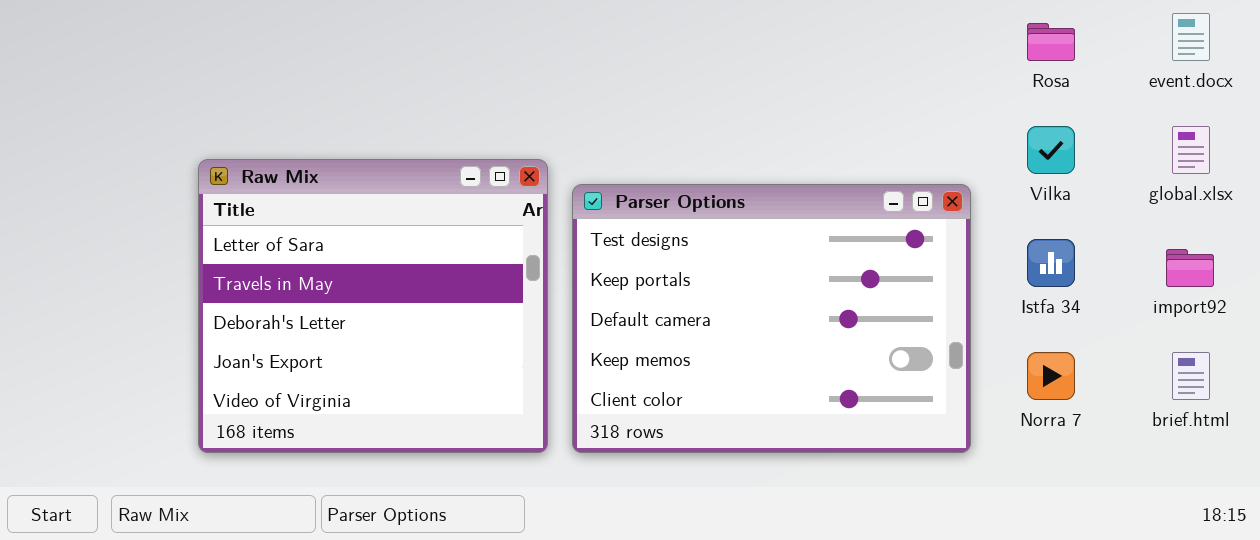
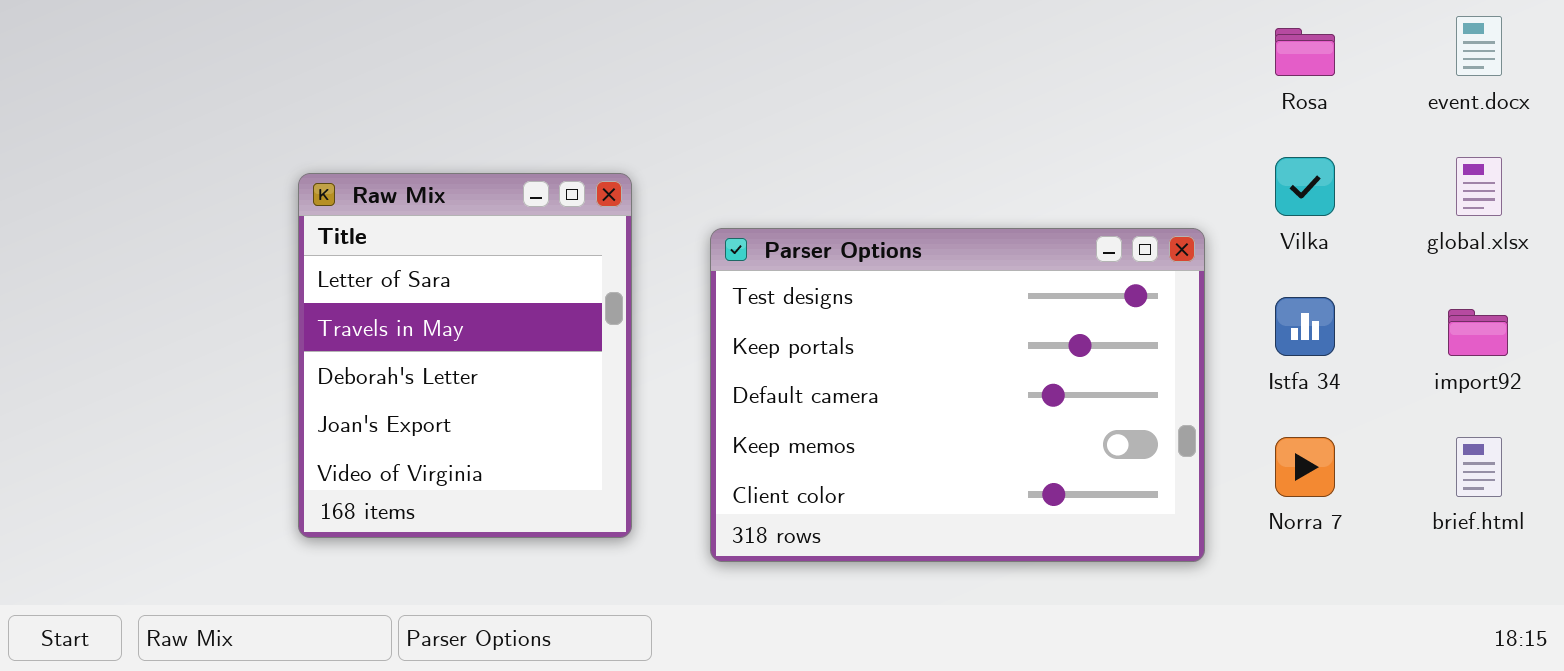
Raw Mix: [198,159,548,453] -> [298,173,632,538], moved, resized

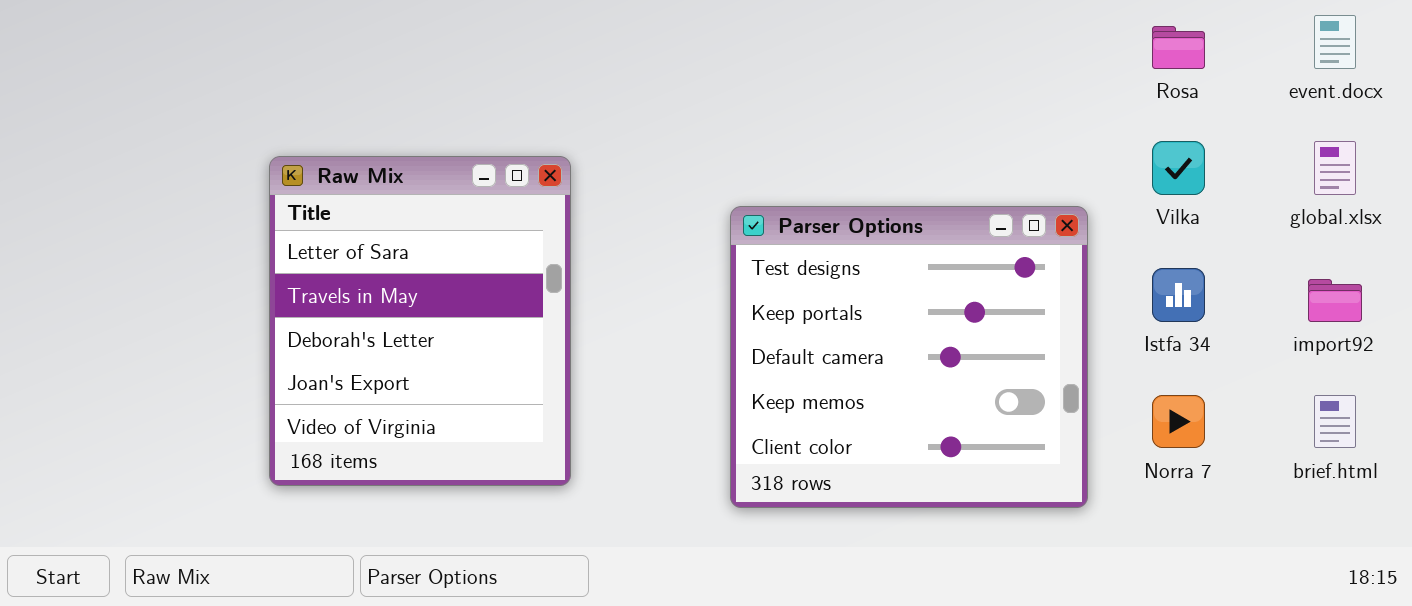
Parser Options: [710,228,1205,562] -> [730,206,1088,508], resized

